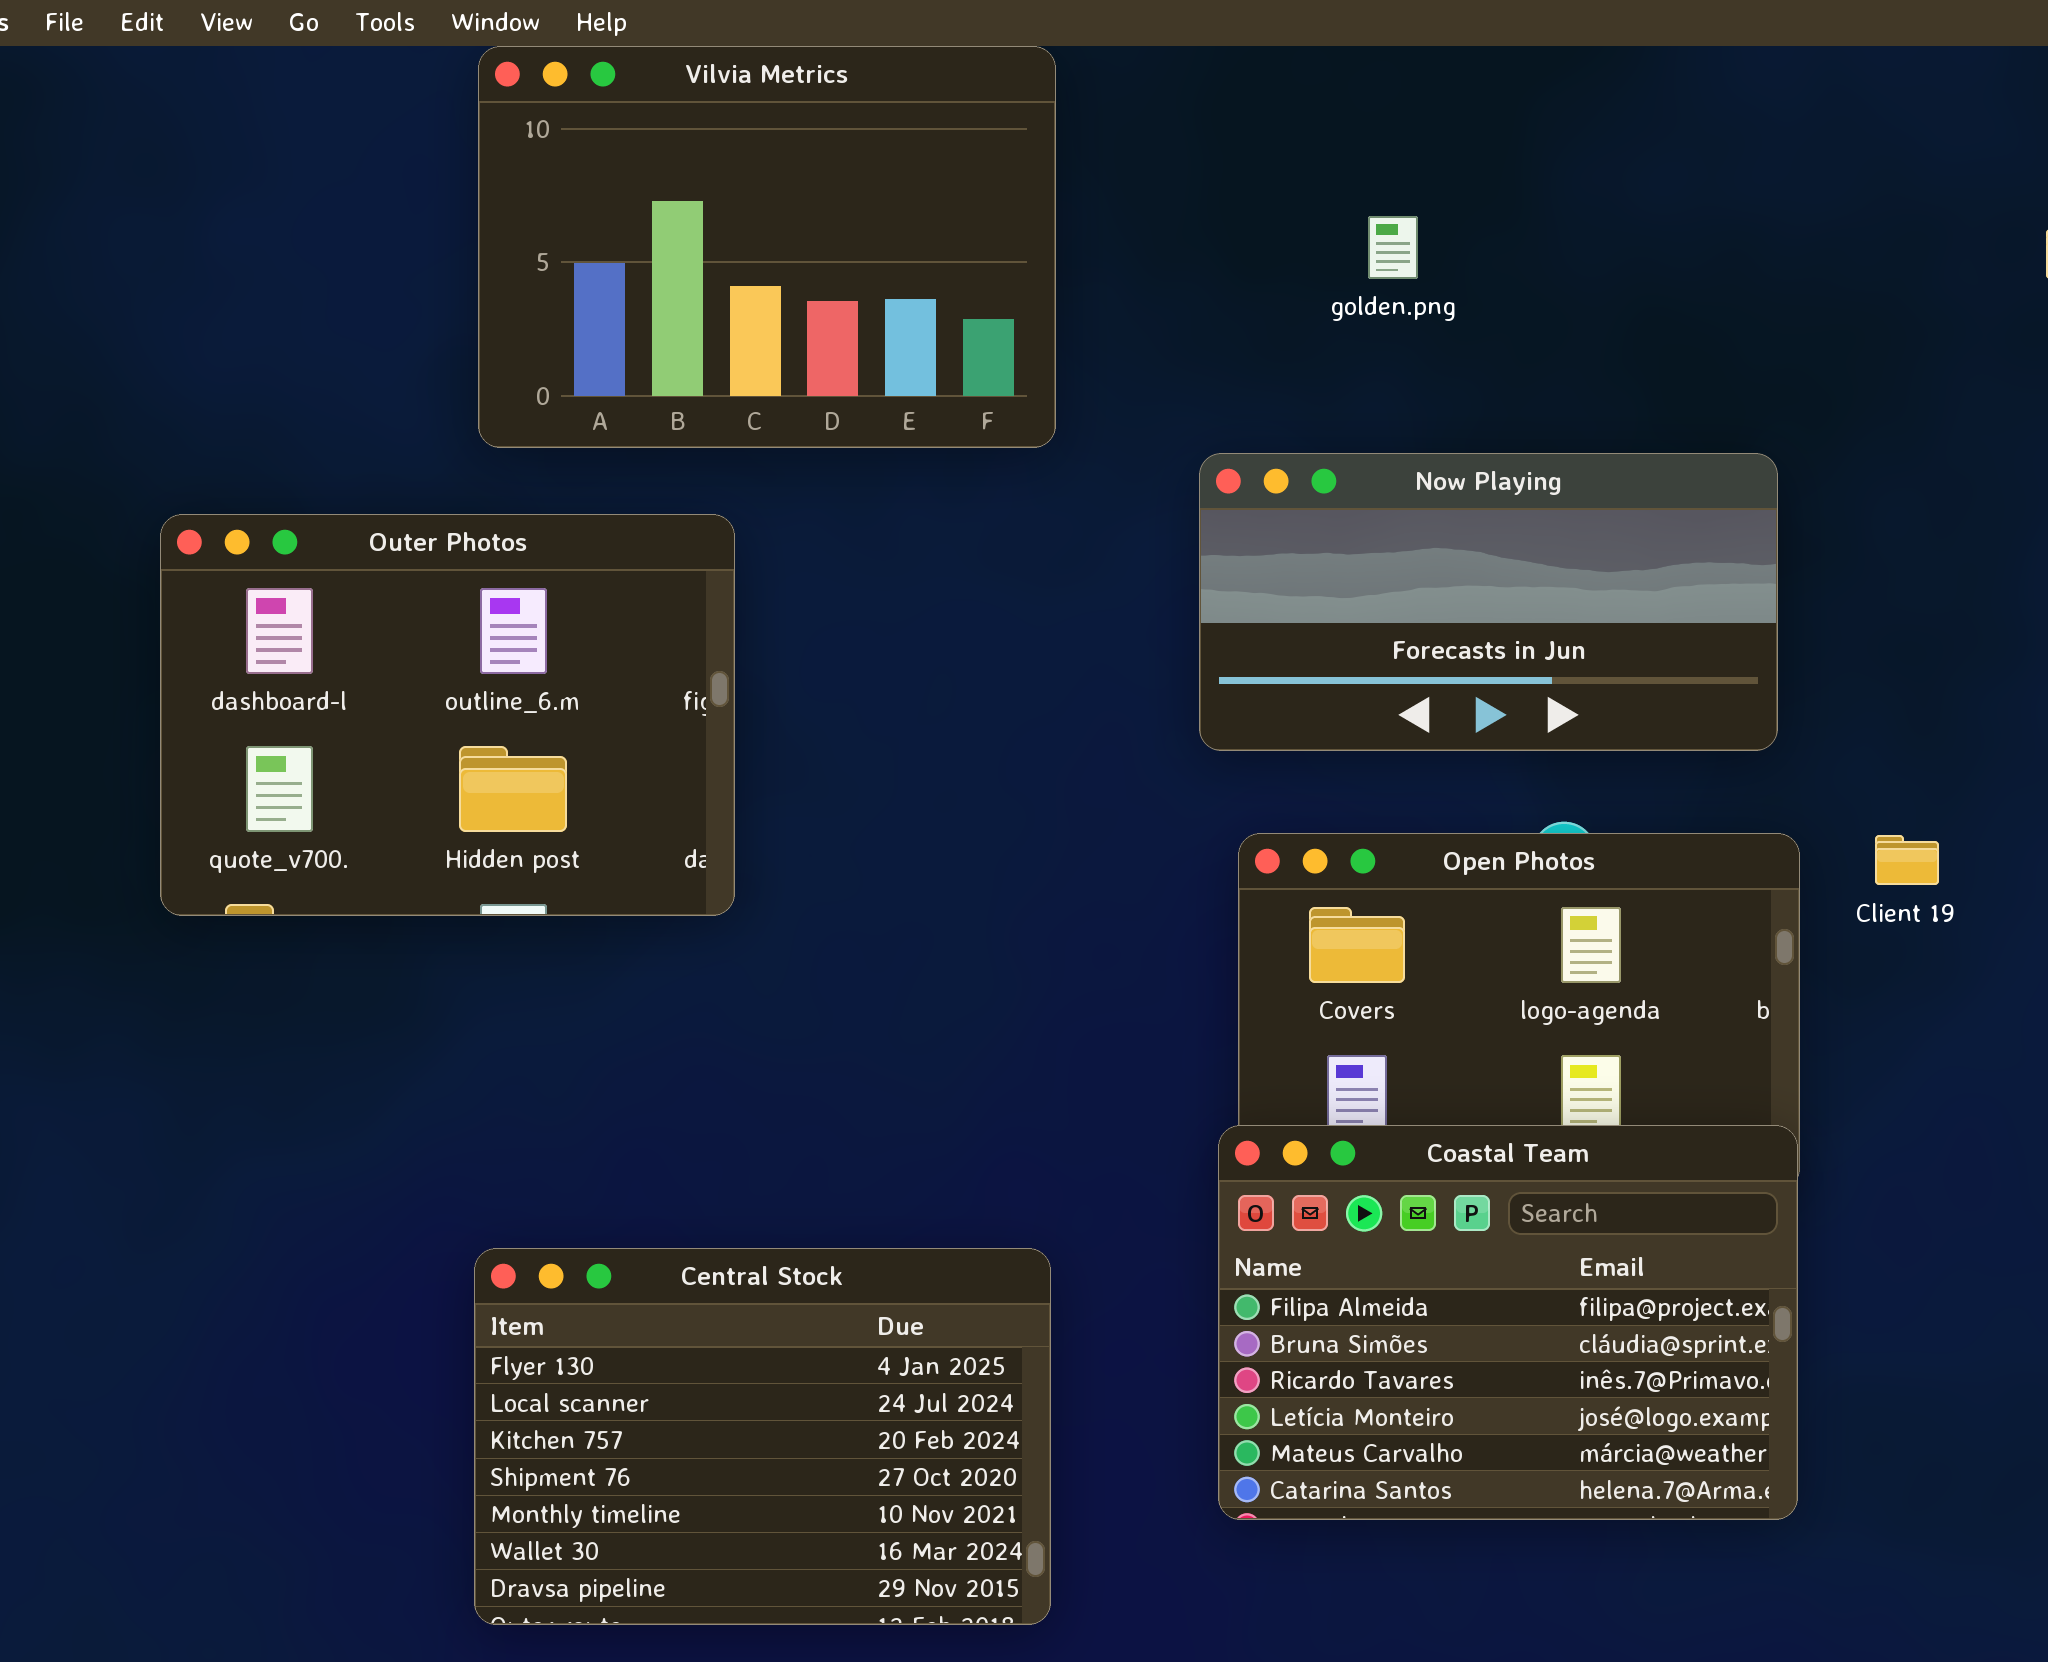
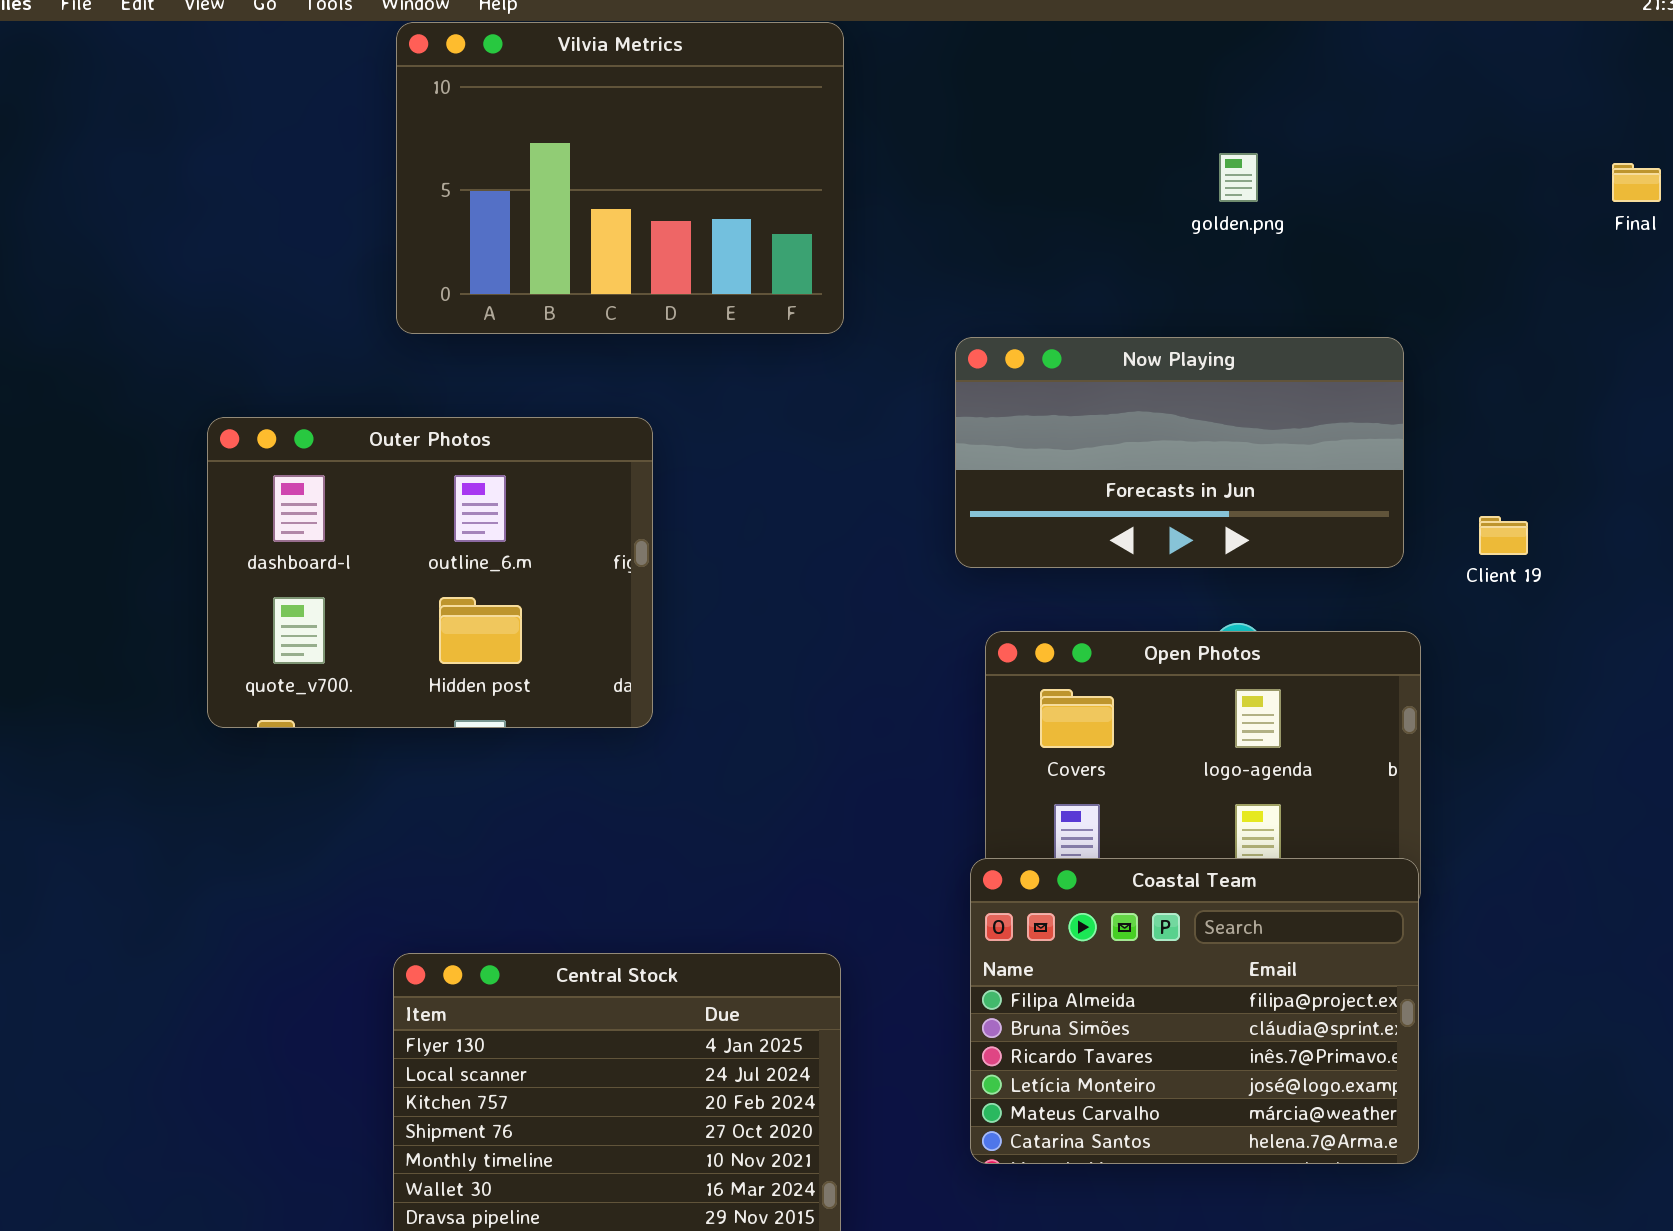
golden.png: [1368,216,1418,279] -> [1219,153,1258,202], moved
Outer Photos: [160,514,735,916] -> [207,417,653,728], moved
Client 19: [1875,835,1939,885] -> [1479,516,1528,555], moved

